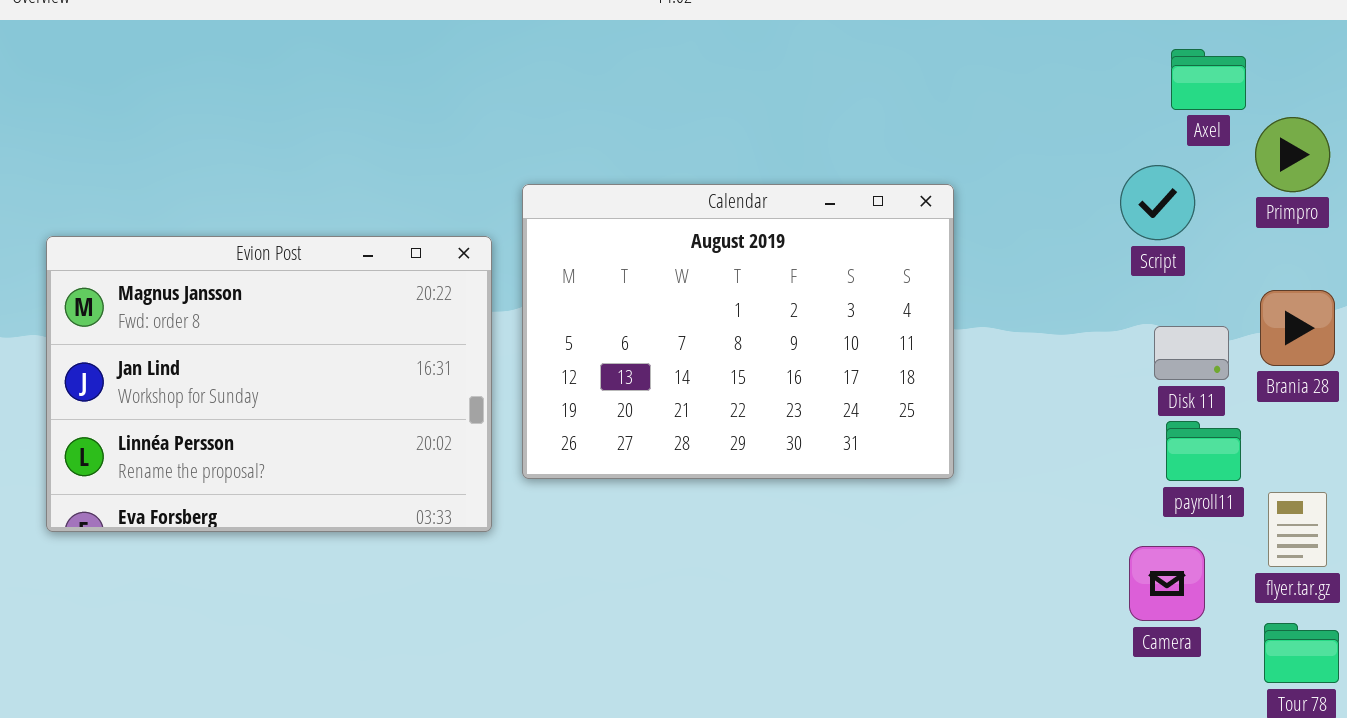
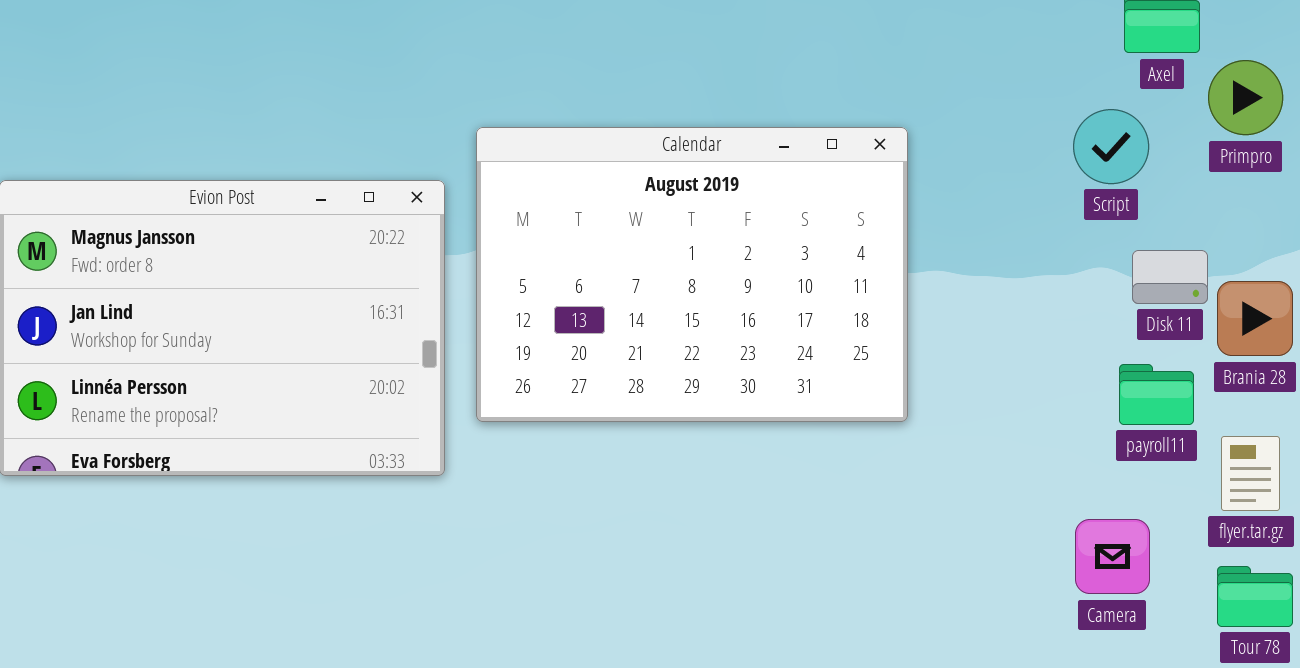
Brania 28: [1260,290,1335,366] -> [1217,281,1293,356], moved
Disk 11: [1154,326,1229,380] -> [1132,250,1208,304], moved
Camera: [1129,546,1205,621] -> [1075,519,1150,594], moved

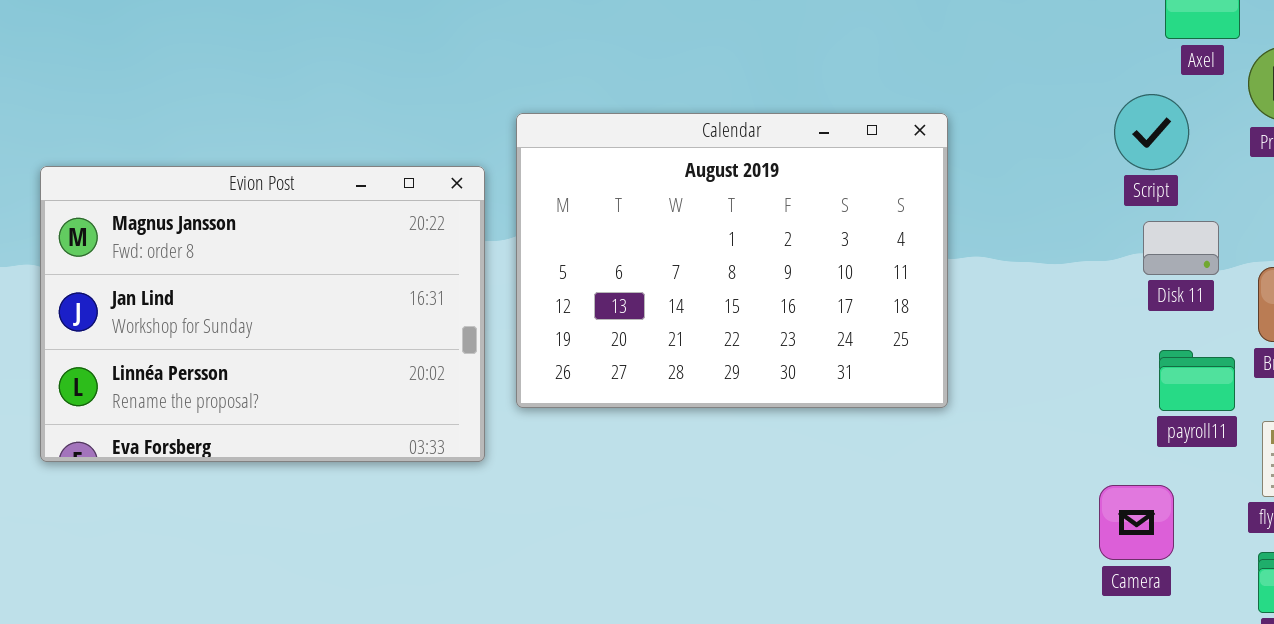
Disk 11: [1132,250,1208,304] -> [1143,221,1219,275], moved
Camera: [1075,519,1150,594] -> [1099,485,1174,560], moved

